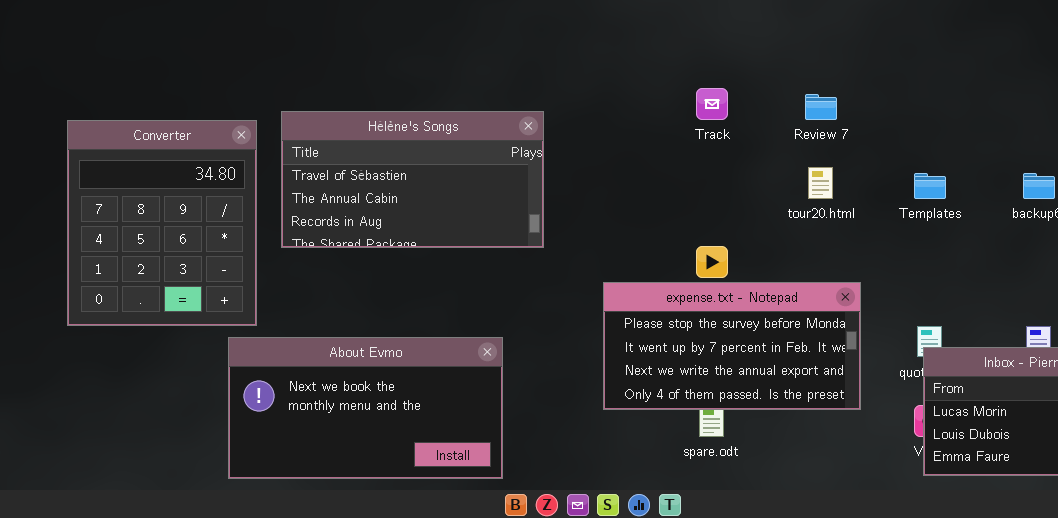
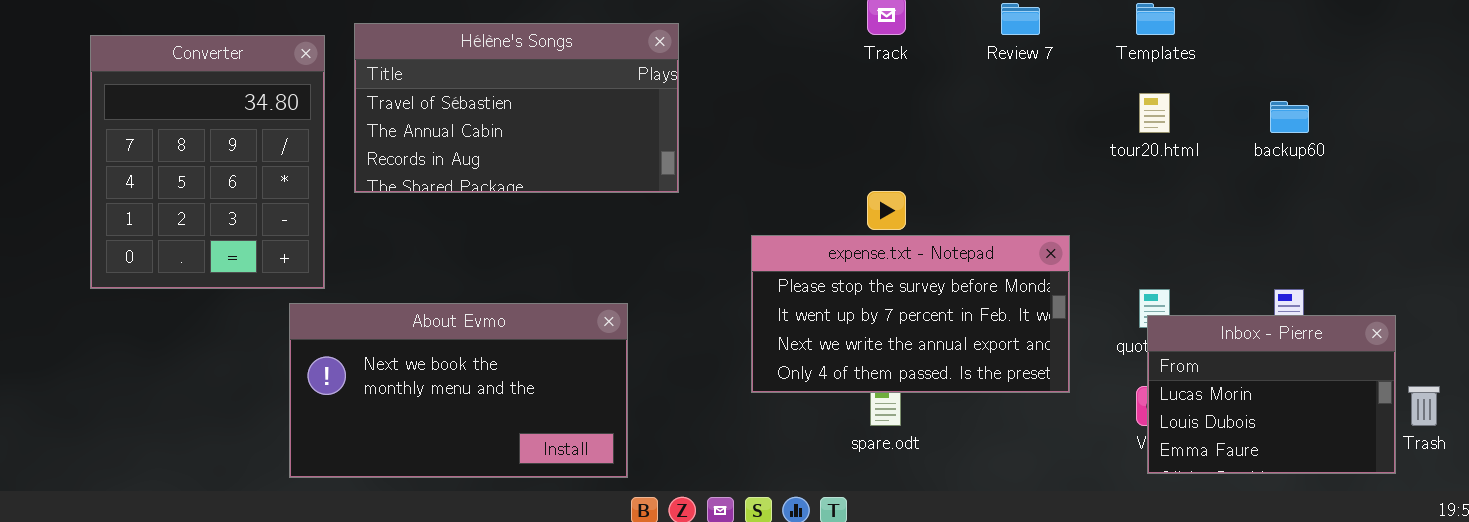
tour20.html: [808,167,833,199] -> [1139,93,1170,133], moved
Templates: [914,173,946,199] -> [1136,3,1175,35], moved

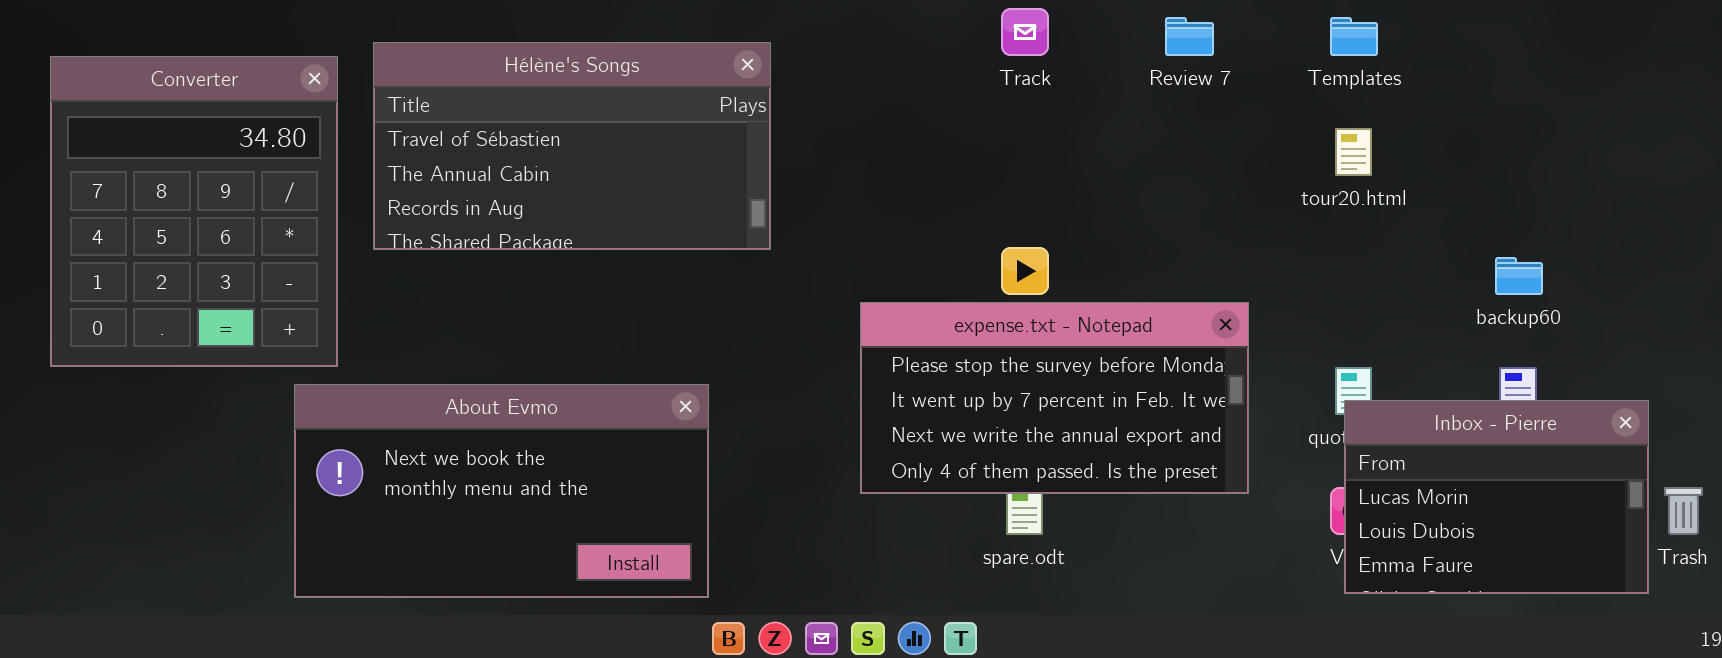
backup60: [1270,101,1309,133] -> [1495,257,1543,295], moved

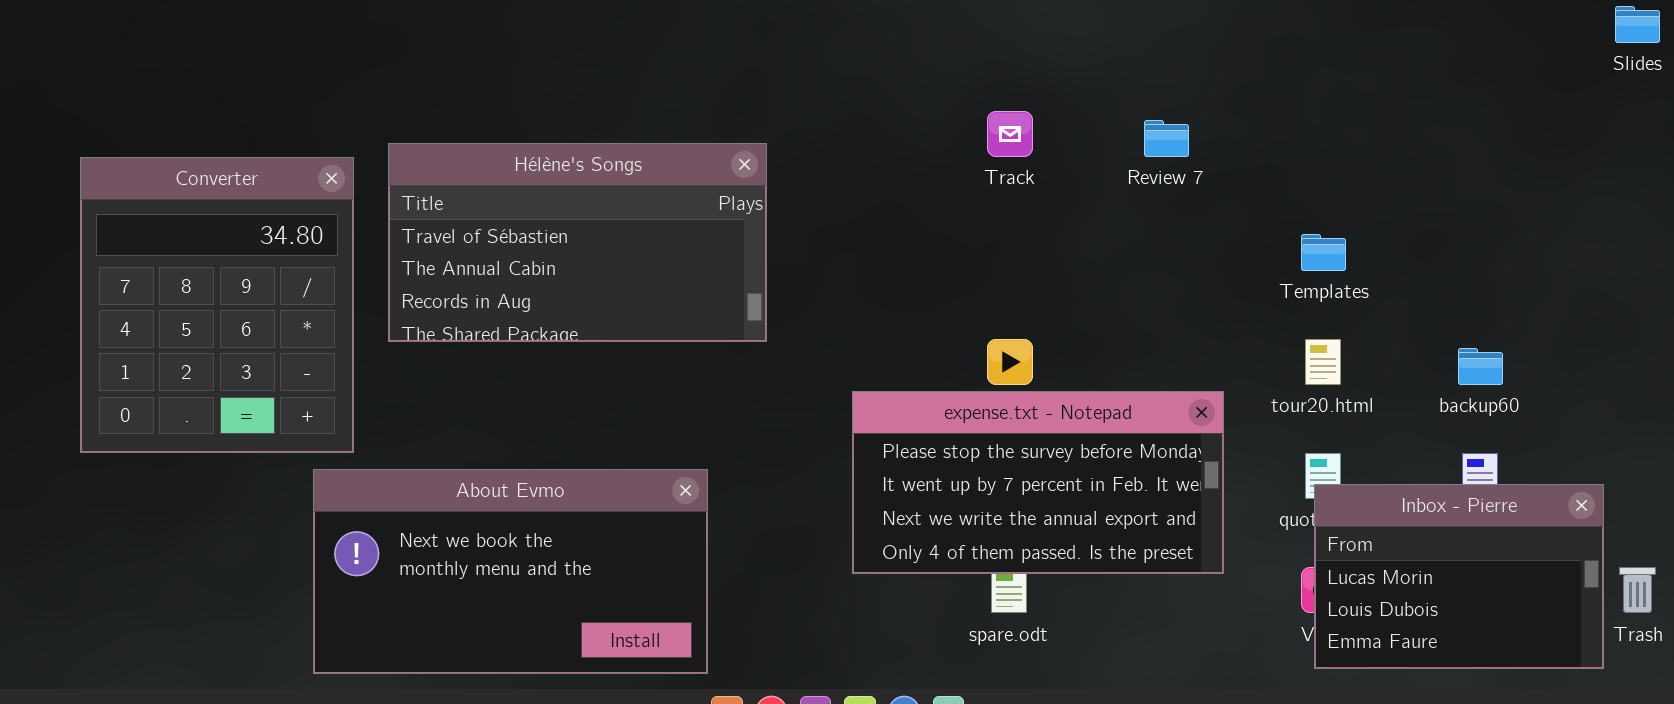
Templates: [1330,17,1378,56] -> [1301,234,1346,271], moved
tour20.html: [1335,128,1372,176] -> [1305,339,1341,385], moved

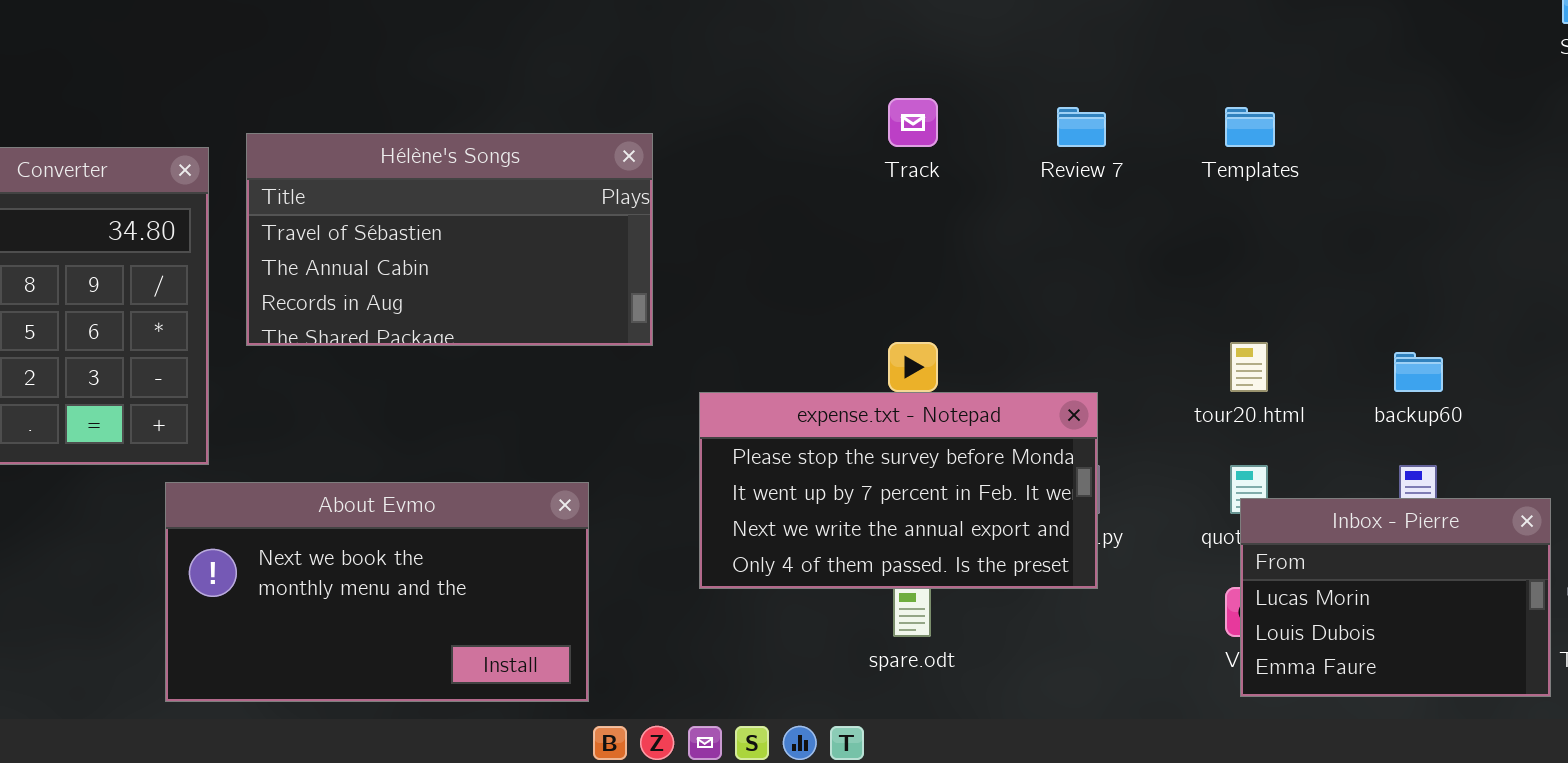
Templates: [1301,234,1346,271] -> [1225,107,1275,147], moved
expense.txt - Notepad: [852,391,1224,574] -> [699,392,1098,589], moved

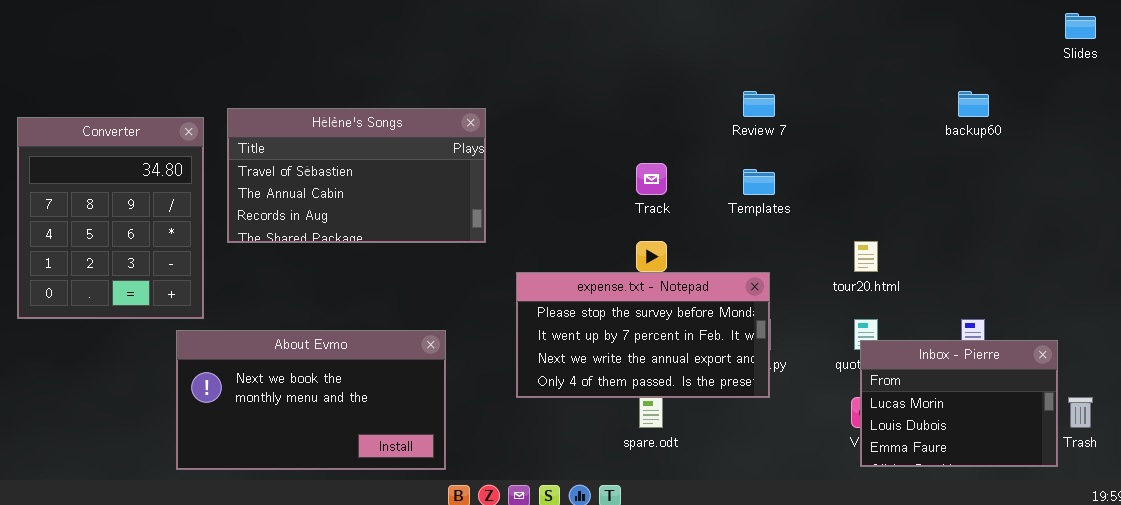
Track: [888,98,938,147] -> [636,163,667,195], moved
Templates: [1225,107,1275,147] -> [743,169,775,195], moved
backup60: [1394,352,1443,392] -> [958,91,989,117], moved

